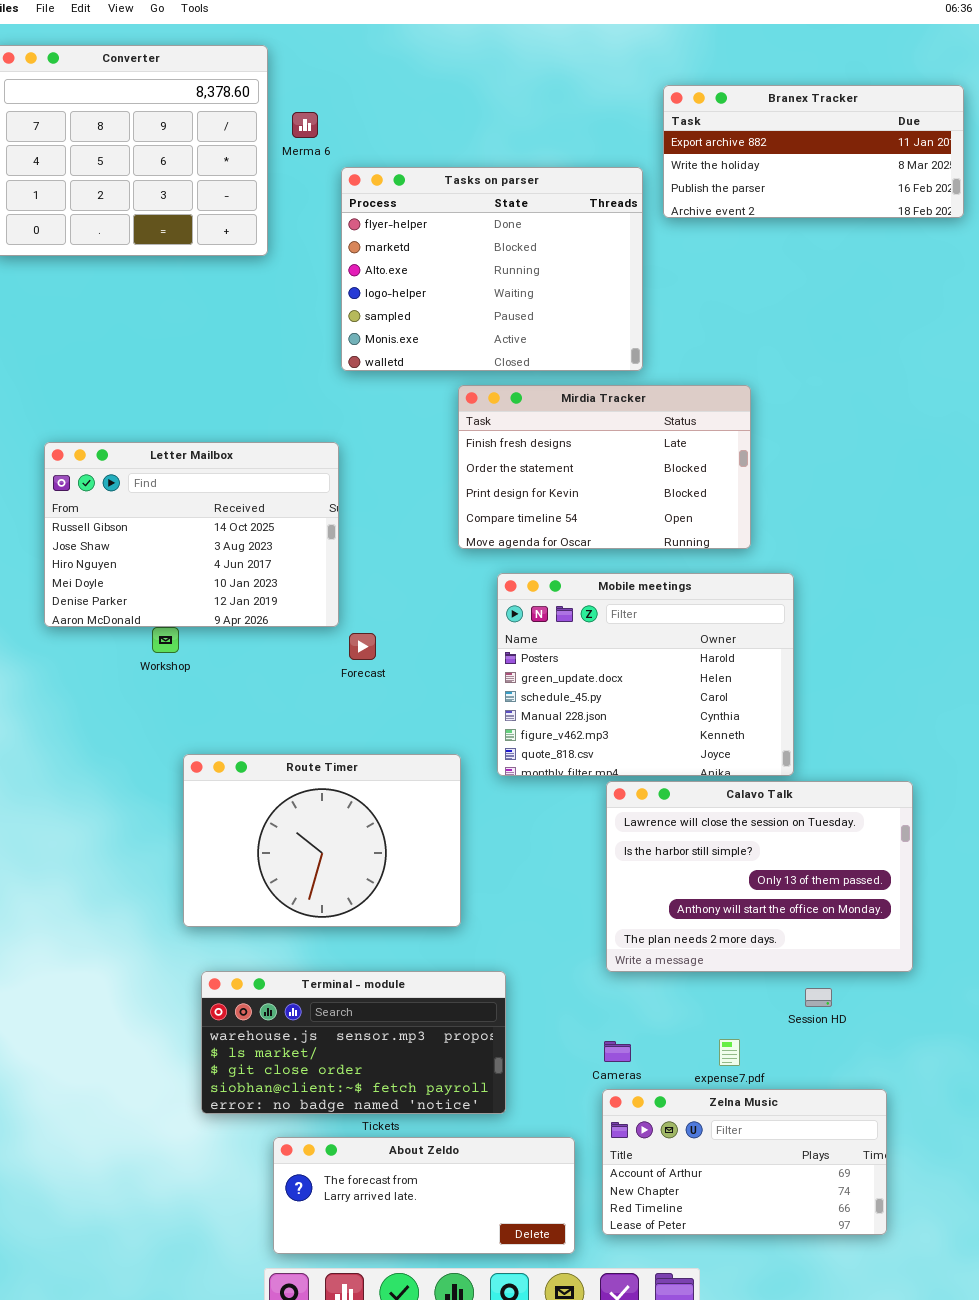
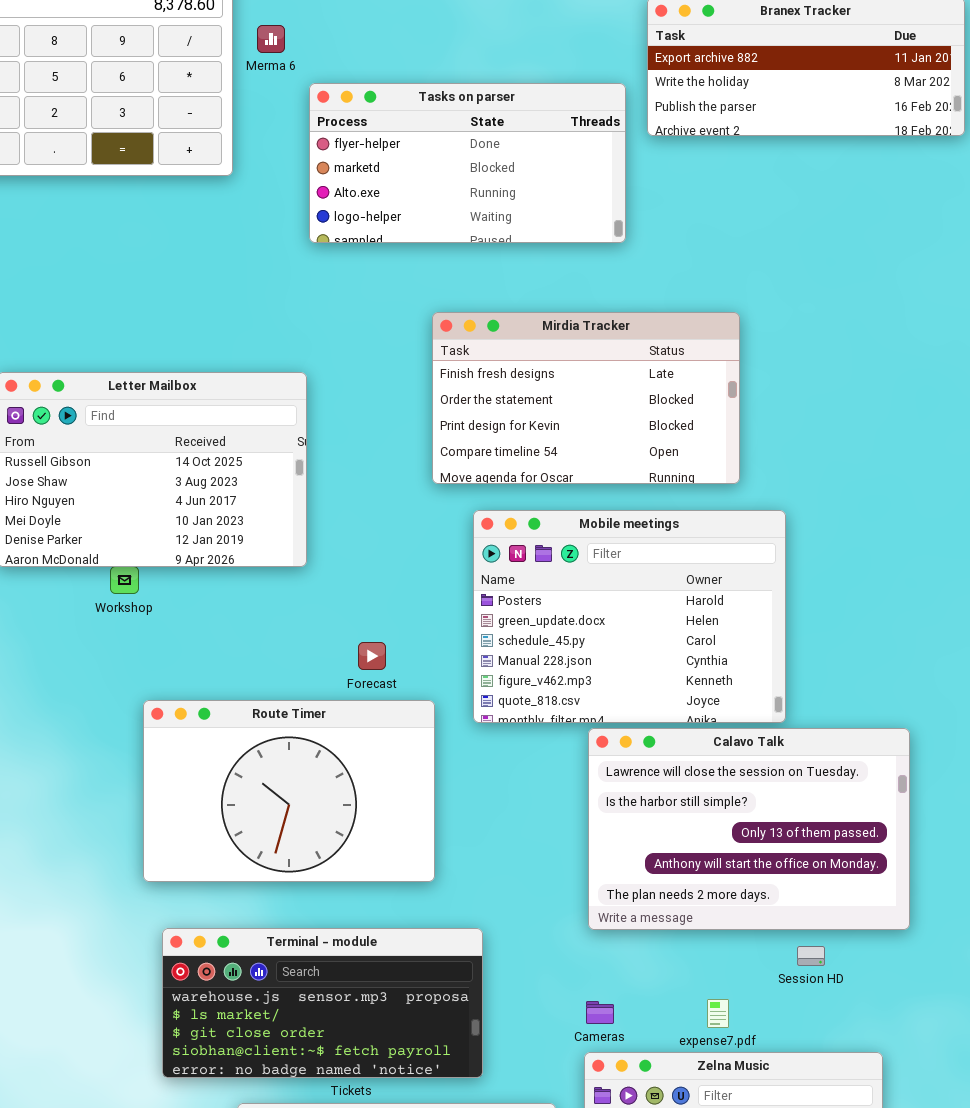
Tasks on parser: [341,167,643,371] -> [309,83,626,243], resized
Forecast: [349,633,376,660] -> [358,642,386,670], moved

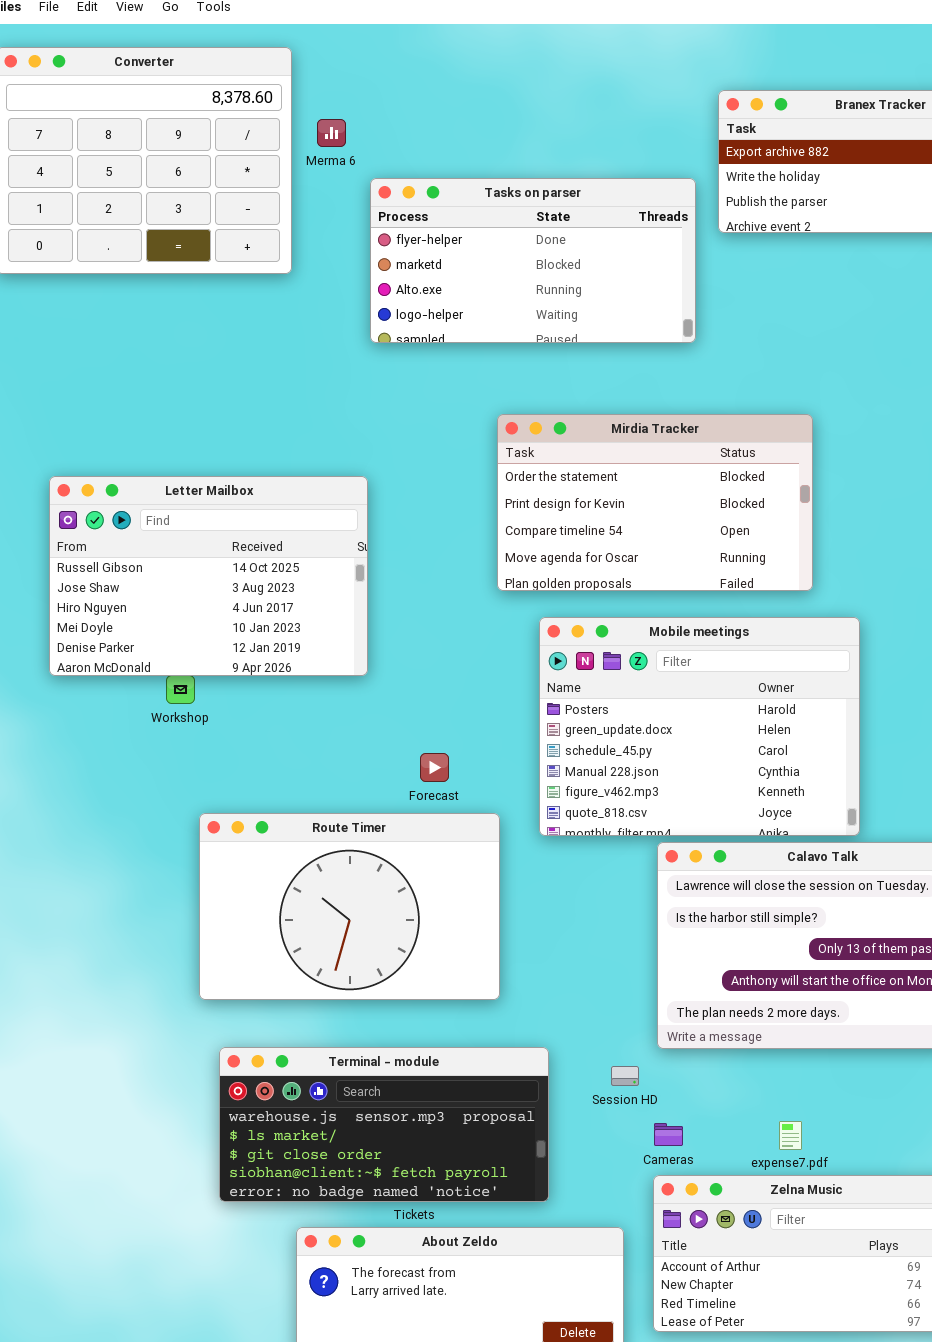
Mirdia Tracker: [432,312,740,484] -> [497,414,813,591], scrolled down 1 row
Session HD: [797,946,825,966] -> [611,1066,639,1086], moved

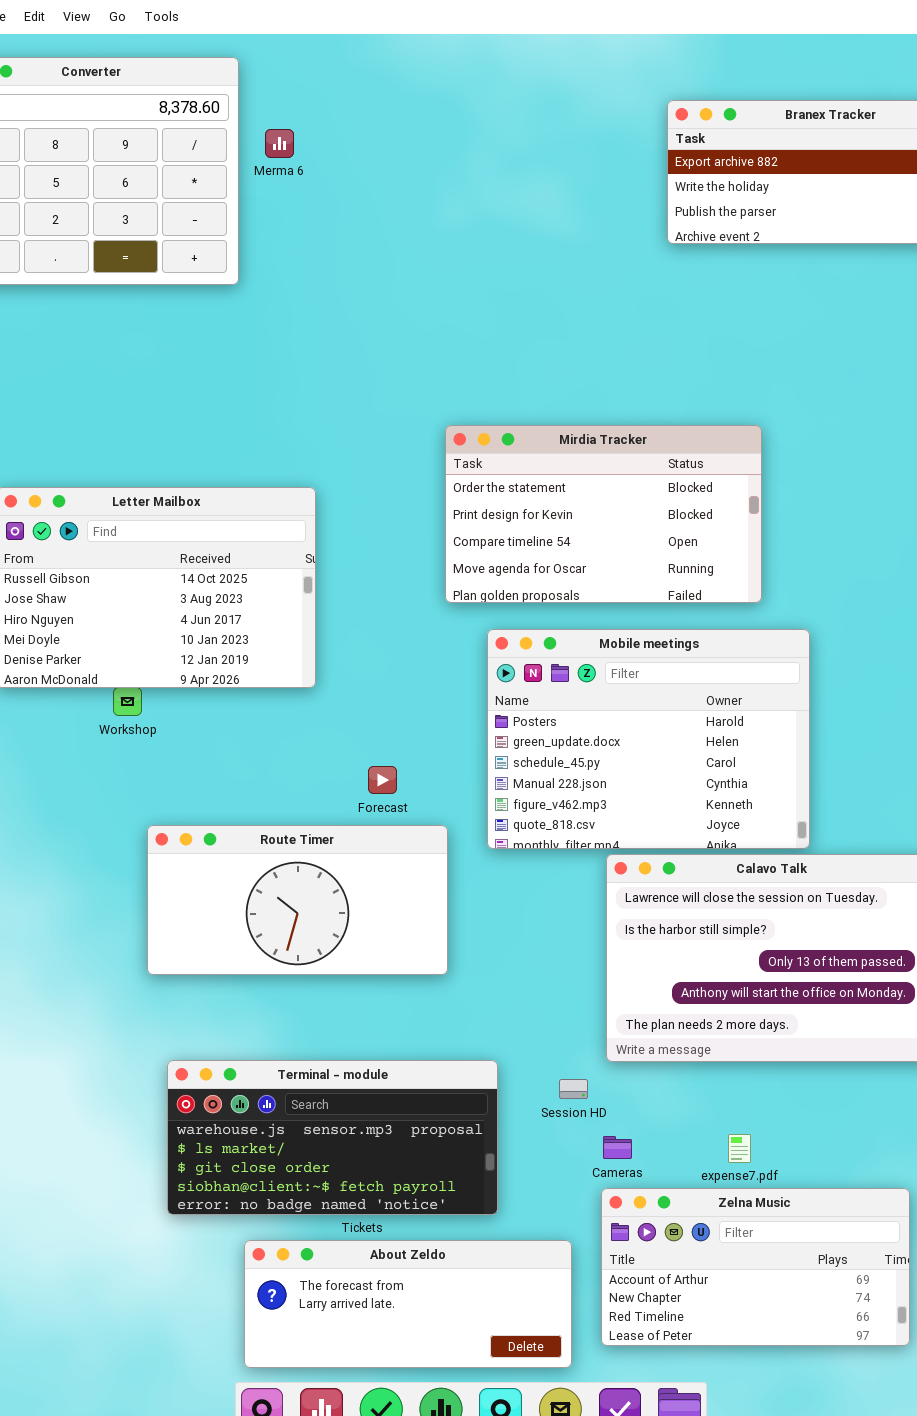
Tasks on parser: [370,178,696,343] -> none, closed
Route Timer: [199,813,500,1000] -> [147,825,448,975], resized

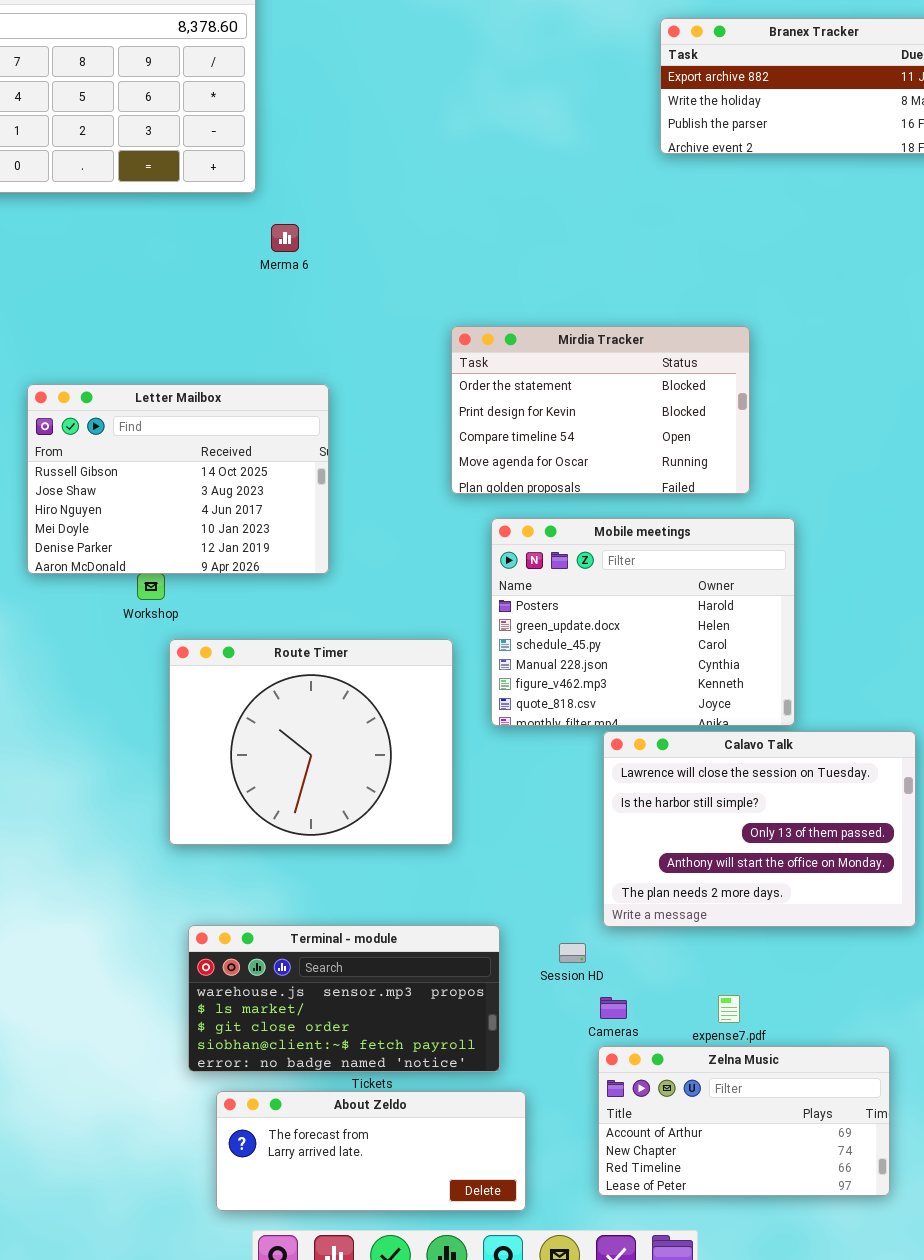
Merma 6: [265,129,294,158] -> [271,224,299,252], moved
Route Timer: [147,825,448,975] -> [169,639,453,845], resized
About Zeldo: [244,1240,572,1368] -> [216,1091,526,1211], moved

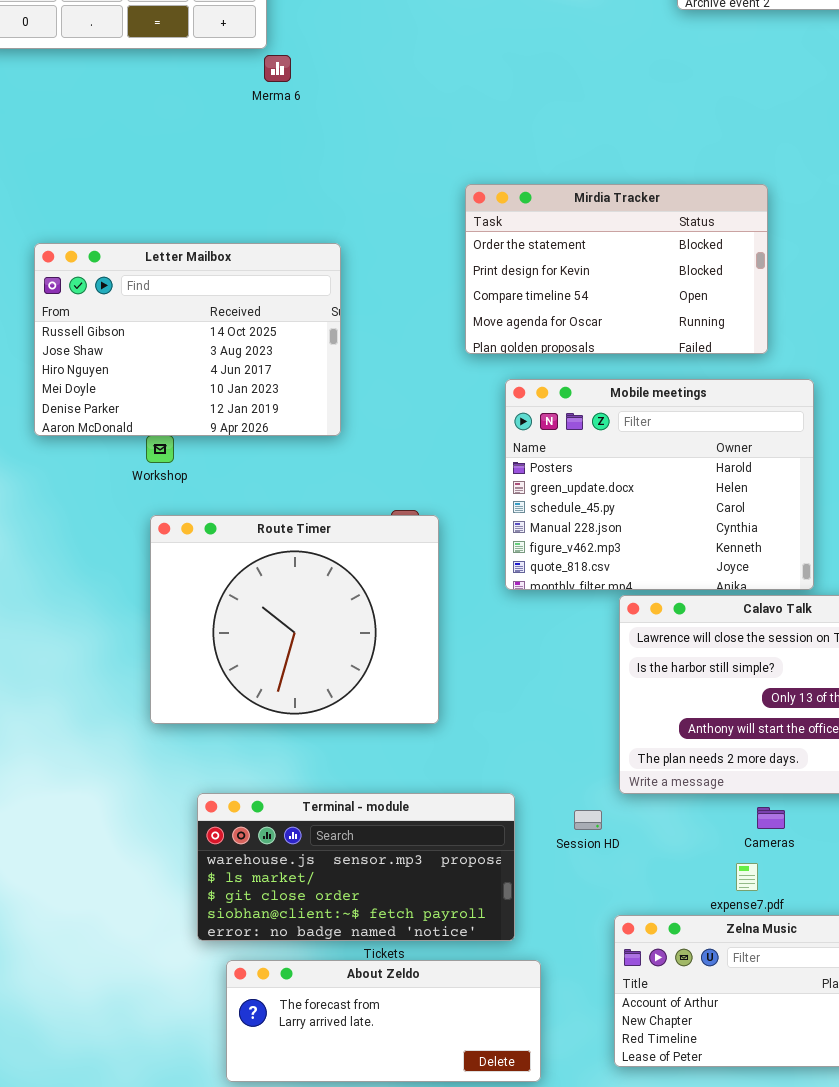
Merma 6: [271,224,299,252] -> [264,55,291,82], moved
Route Timer: [169,639,453,845] -> [150,515,439,724], moved
Cameras: [600,997,627,1019] -> [757,807,785,829], moved

